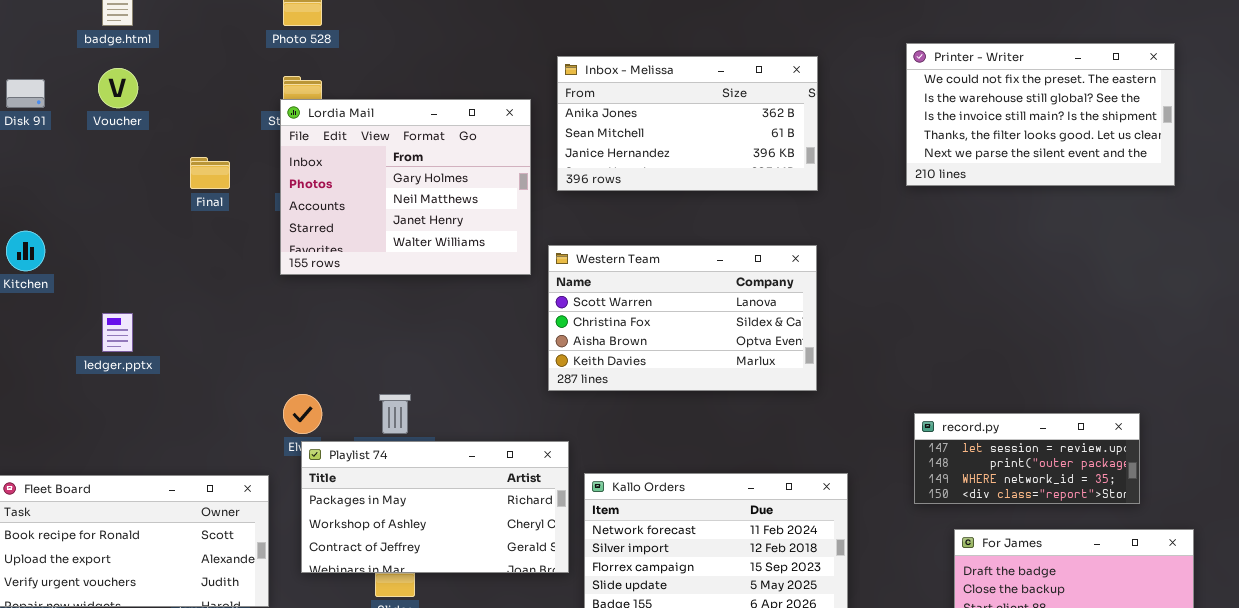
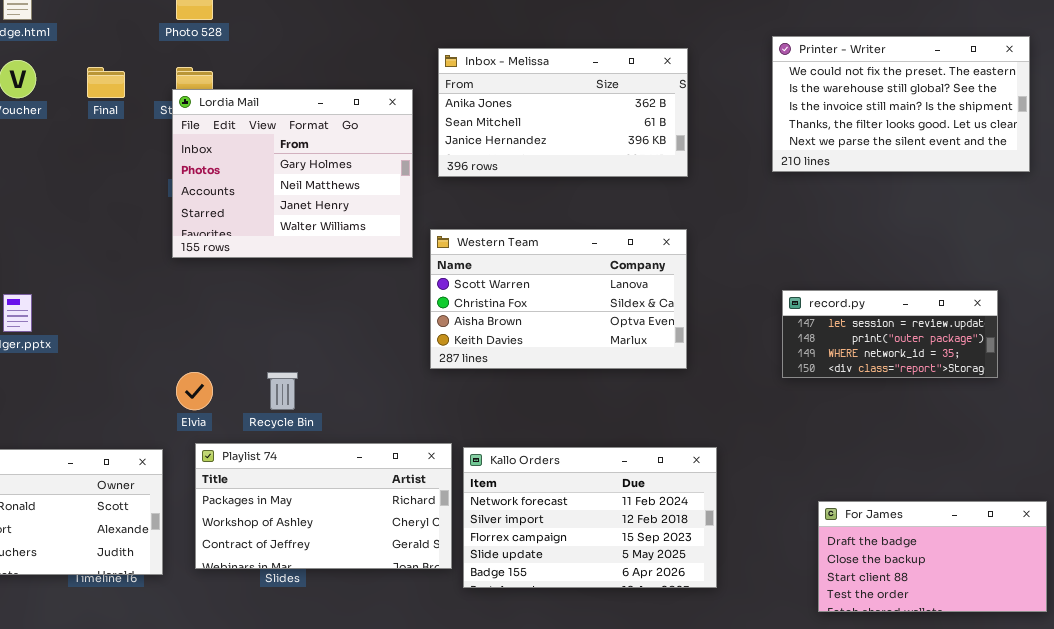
Final: [190,157,230,189] -> [87,67,125,98], moved
record.py: [914,413,1140,504] -> [782,290,998,378], moved
Playlist 74: [301,441,569,573] -> [195,443,452,569], moved

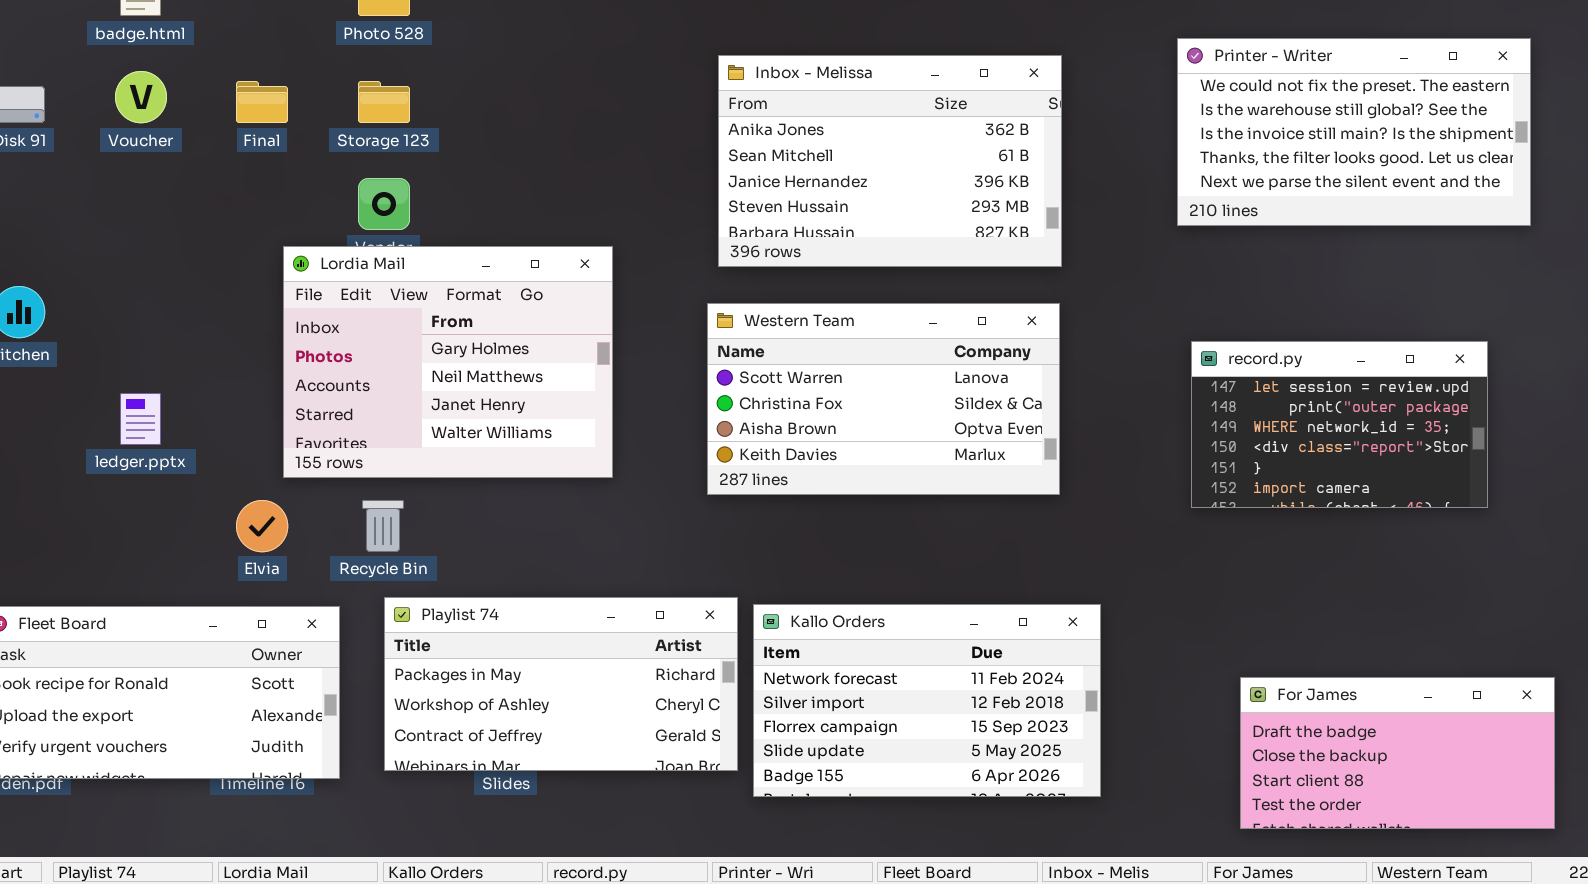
Inbox - Melissa: [438,48,688,177] -> [718,55,1062,267], resized
Lordia Mail: [172,89,413,258] -> [283,246,613,478], moved
record.py: [782,290,998,378] -> [1191,341,1488,508], resized
Elvia: [176,372,213,410] -> [236,500,288,552], moved
Recycle Bin: [267,372,298,410] -> [362,500,404,552], moved

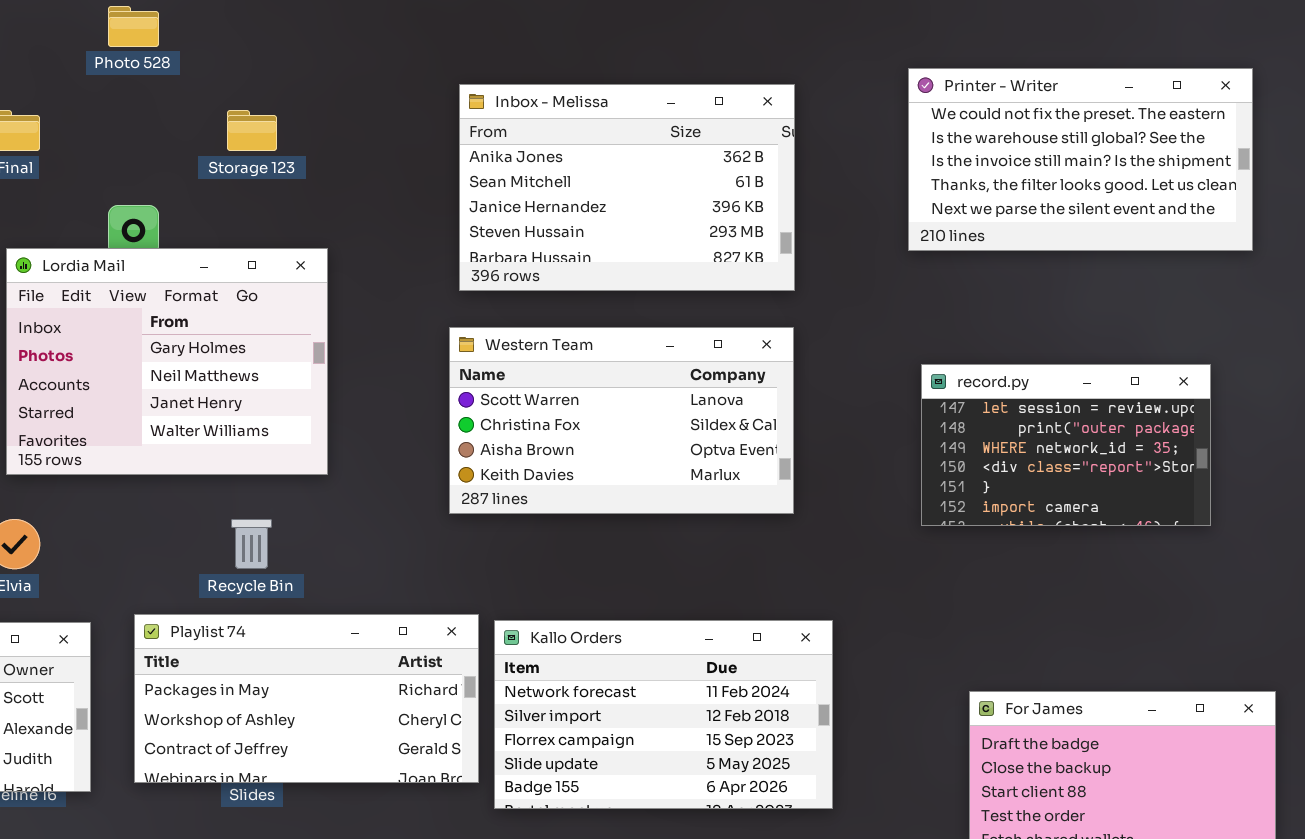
Storage 123: [358,81,410,123] -> [227,110,277,151], moved
Lordia Mail: [283,246,613,478] -> [6,248,328,475], moved
Recycle Bin: [362,500,404,552] -> [231,519,272,569], moved

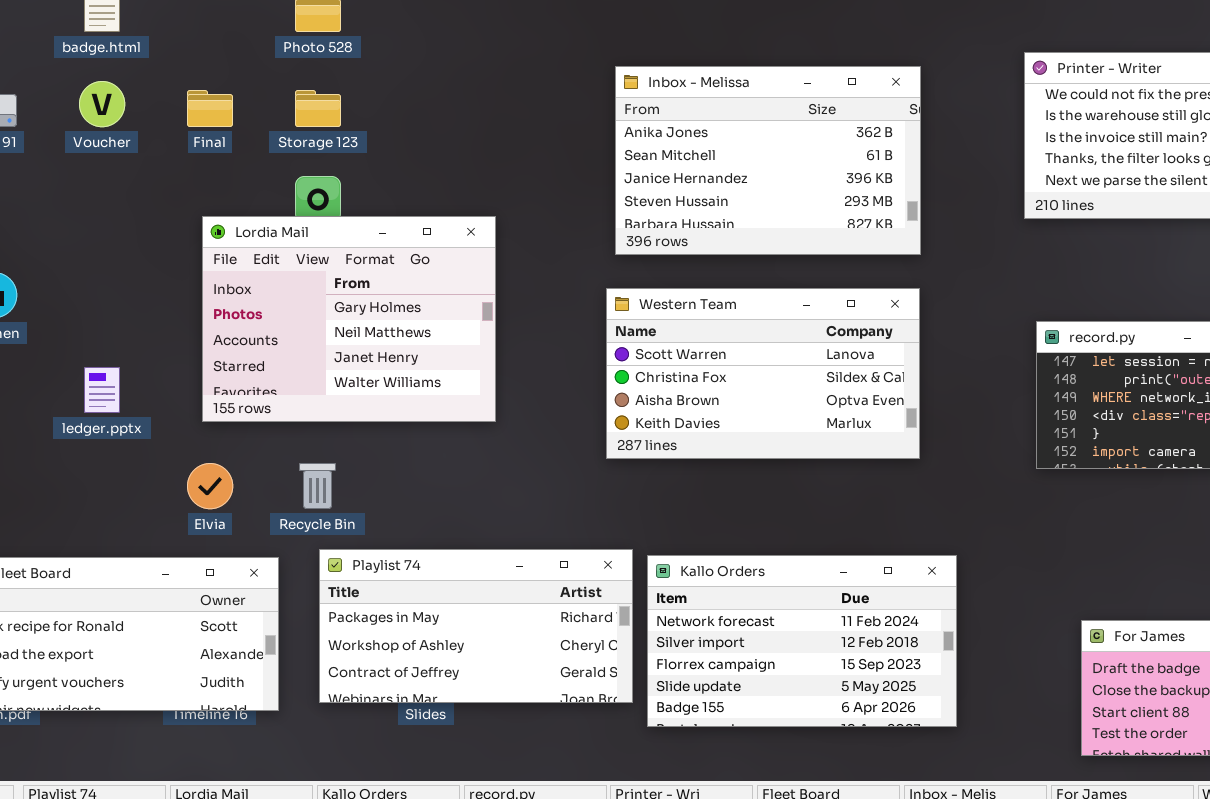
Storage 123: [227,110,277,151] -> [295,90,341,127], moved
Recycle Bin: [231,519,272,569] -> [299,463,336,509], moved

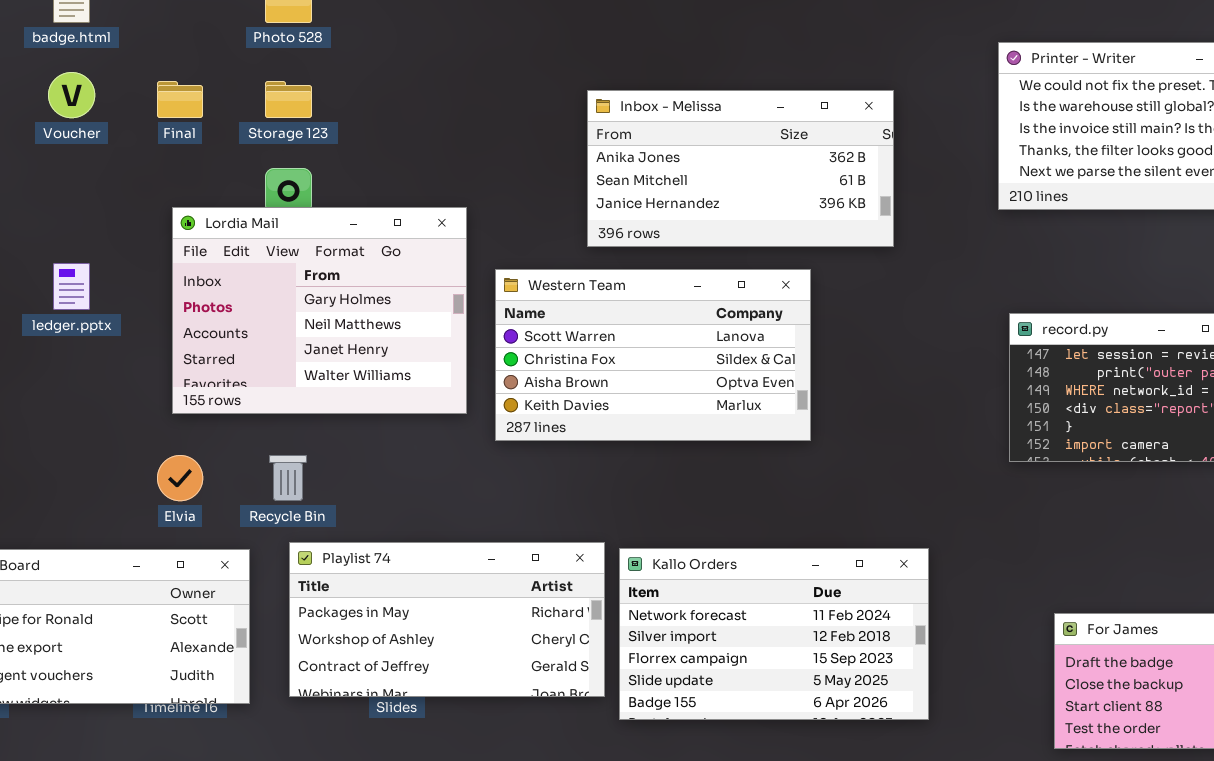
Inbox - Melissa: [615,66,921,255] -> [587,90,894,247], resized
Western Team: [606,288,920,459] -> [495,269,811,441], moved
ledger.pptx: [84,367,120,413] -> [53,263,90,310], moved

